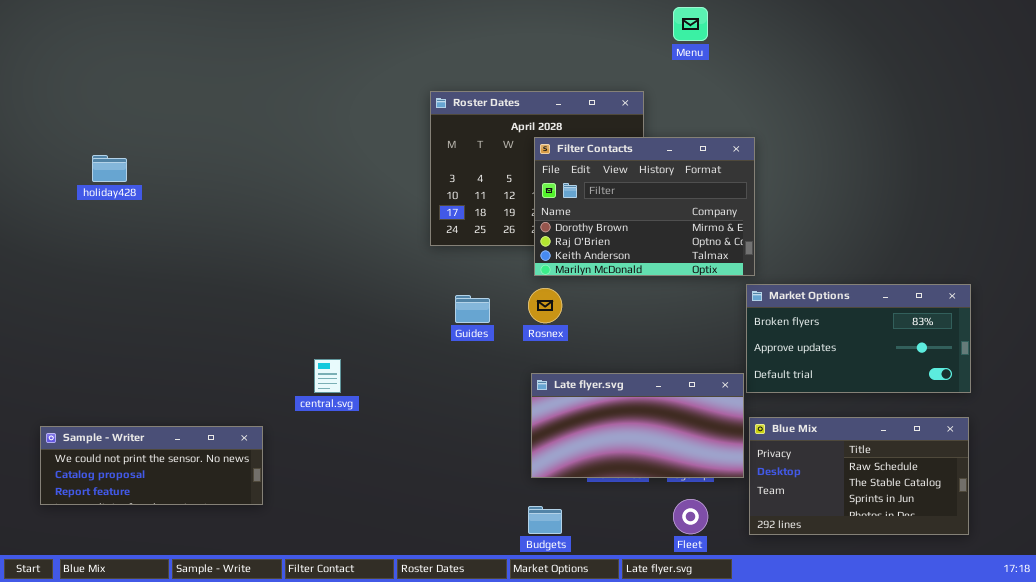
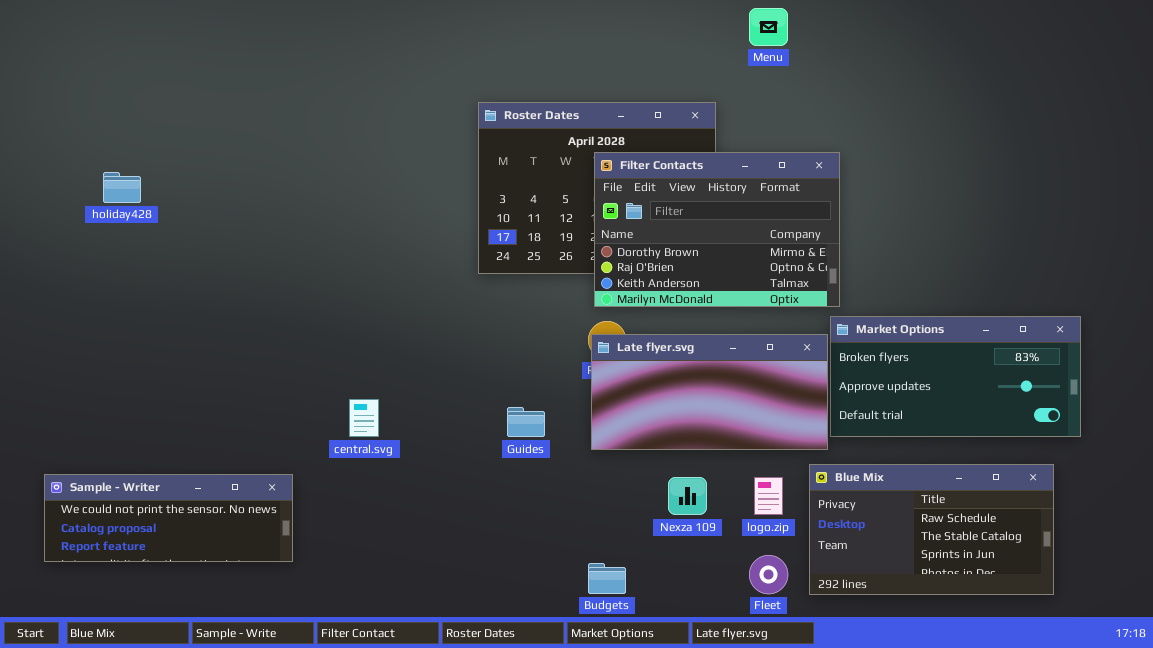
Guides: [455,295,490,323] -> [507,407,545,437], moved
Late flyer.svg: [531,373,744,478] -> [591,334,828,450], moved
Blue Mix: [749,417,969,535] -> [809,464,1054,595], moved

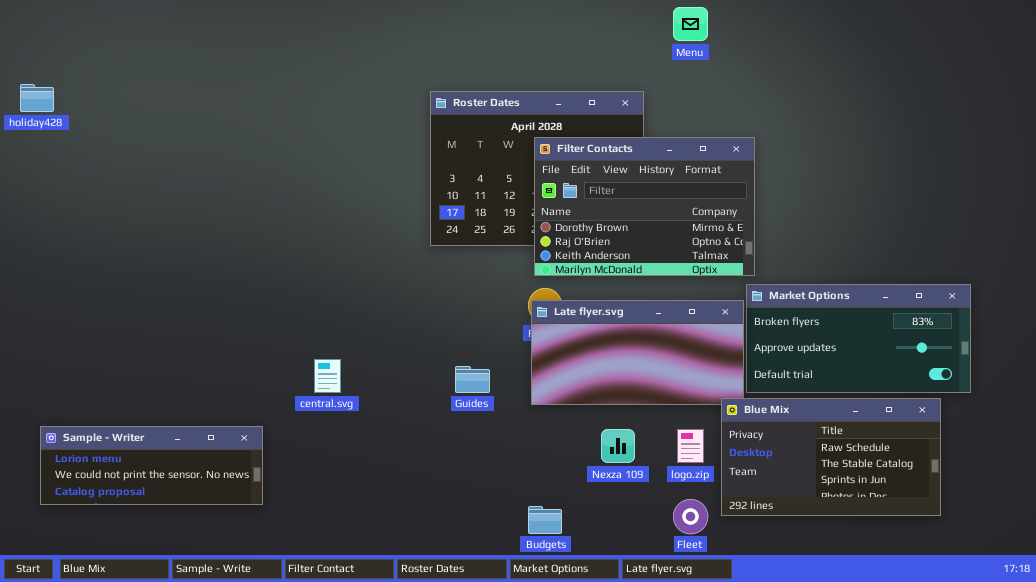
holiday428: [103,172,141,203] -> [20,84,54,112], moved
Blue Mix: [809,464,1054,595] -> [721,398,941,516], moved
Sample - Writer: [44,474,293,562] -> [40,426,263,505], scrolled up 1 row

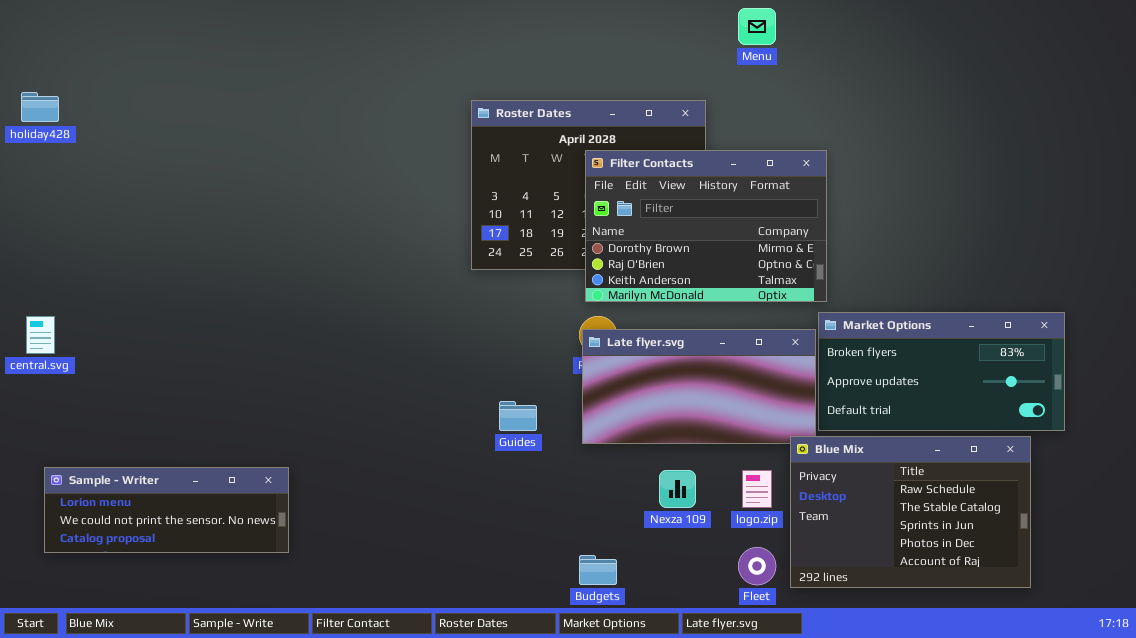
central.svg: [314,359,341,393] -> [26,316,55,354], moved
Blue Mix: [721,398,941,516] -> [790,436,1031,588], resized

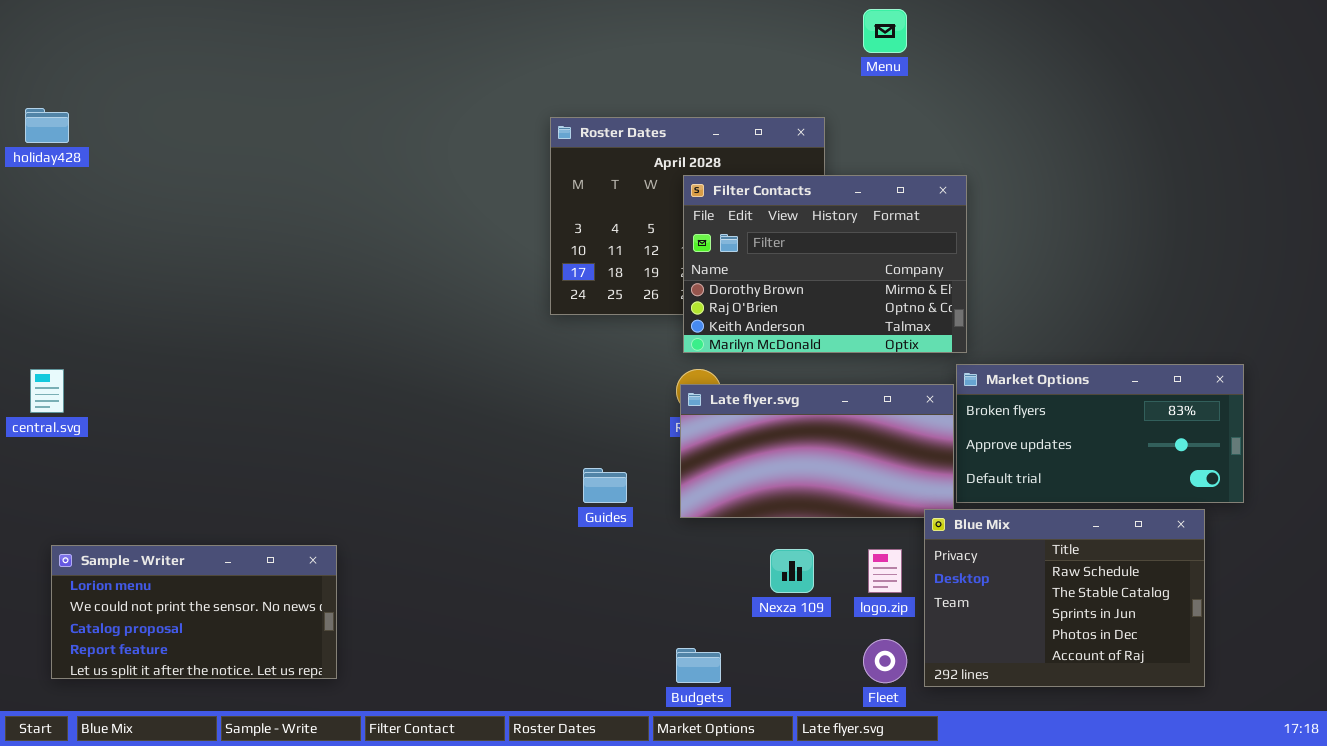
Sample - Writer: [44,467,289,553] -> [51,545,337,679], resized

